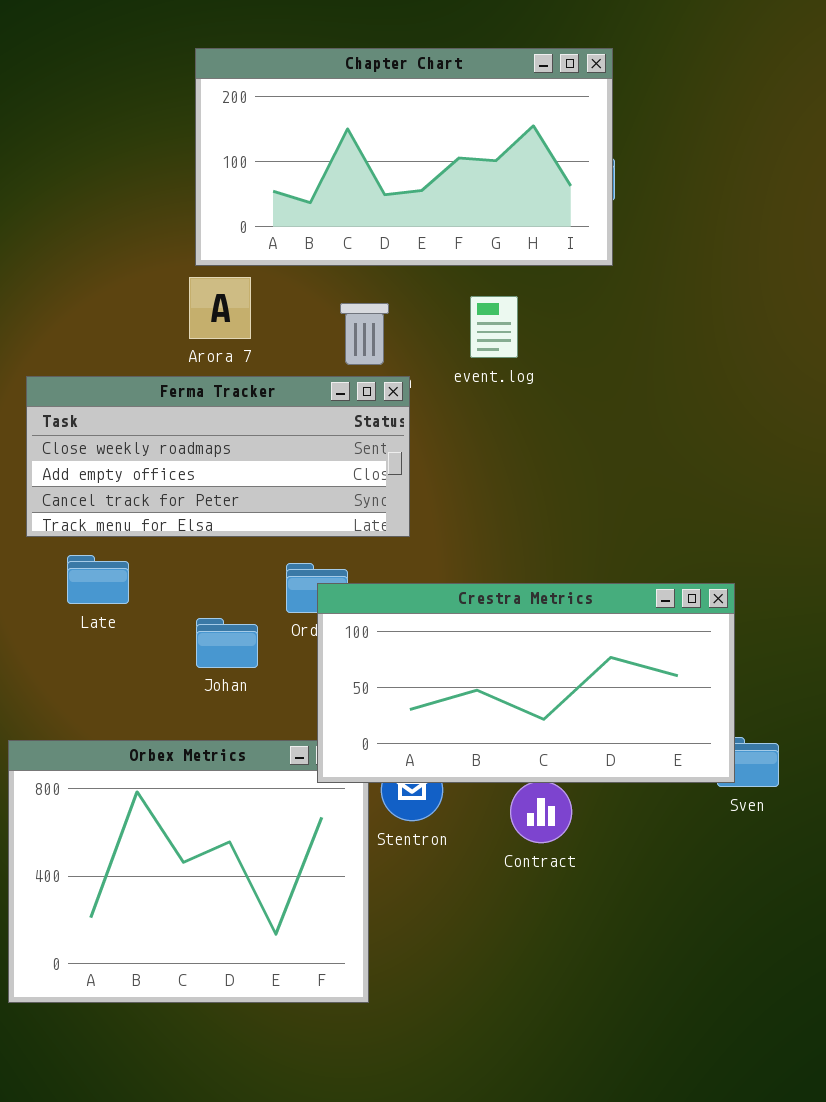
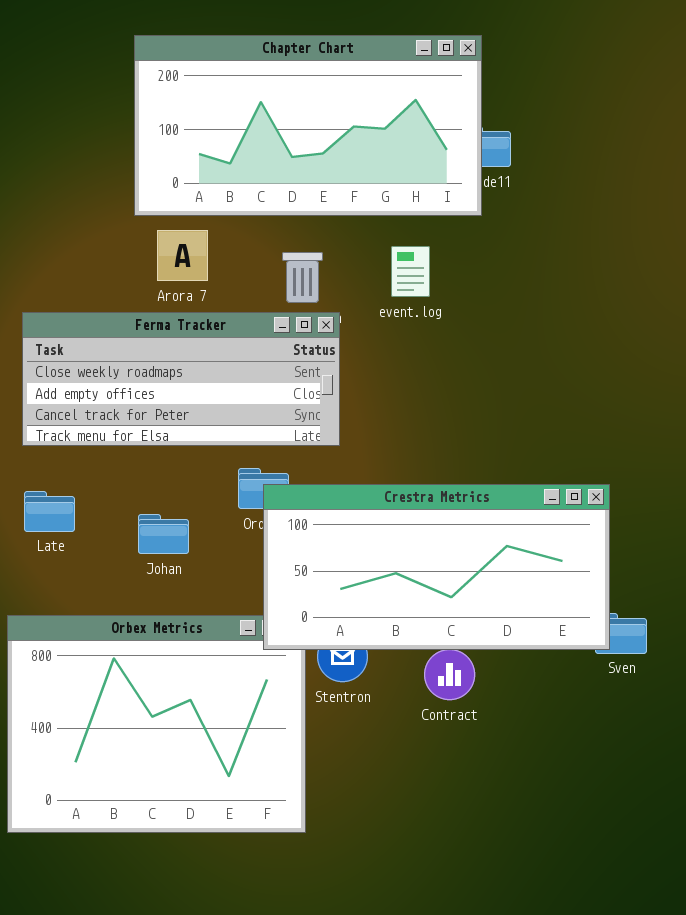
Chapter Chart: [195,48,613,266] -> [134,35,482,216], moved
Late: [67,555,129,604] -> [24,491,75,532], moved
Johan: [196,618,258,668] -> [138,514,189,554], moved

